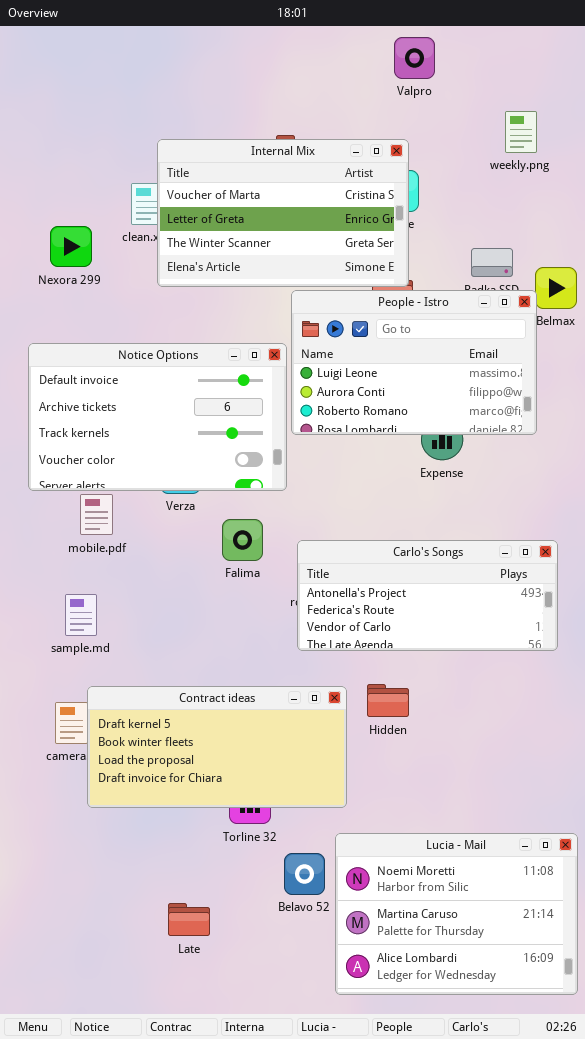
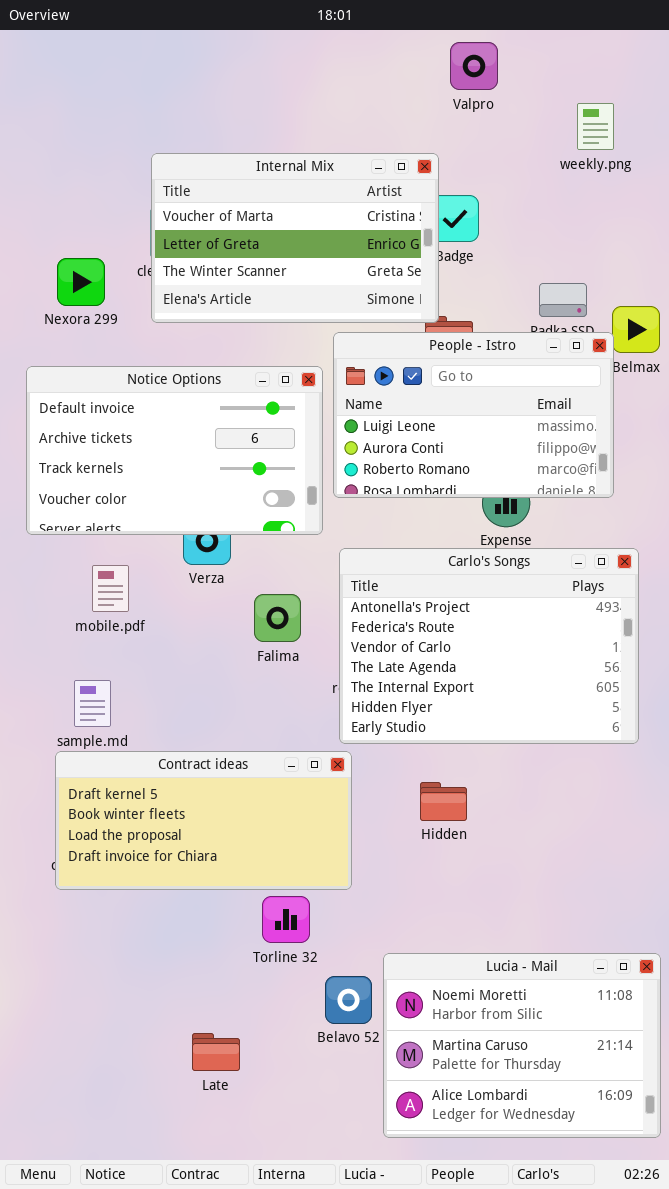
weekly.png: [505,111,537,153] -> [577,103,614,150], moved
Internal Mix: [157,139,409,287] -> [151,153,439,323], moved
Notice Options: [28,343,287,491] -> [26,366,323,535], moved
Carlo's Songs: [297,540,558,651] -> [339,548,639,744], resized
Contract ideas: [87,686,347,808] -> [55,751,352,890], moved

